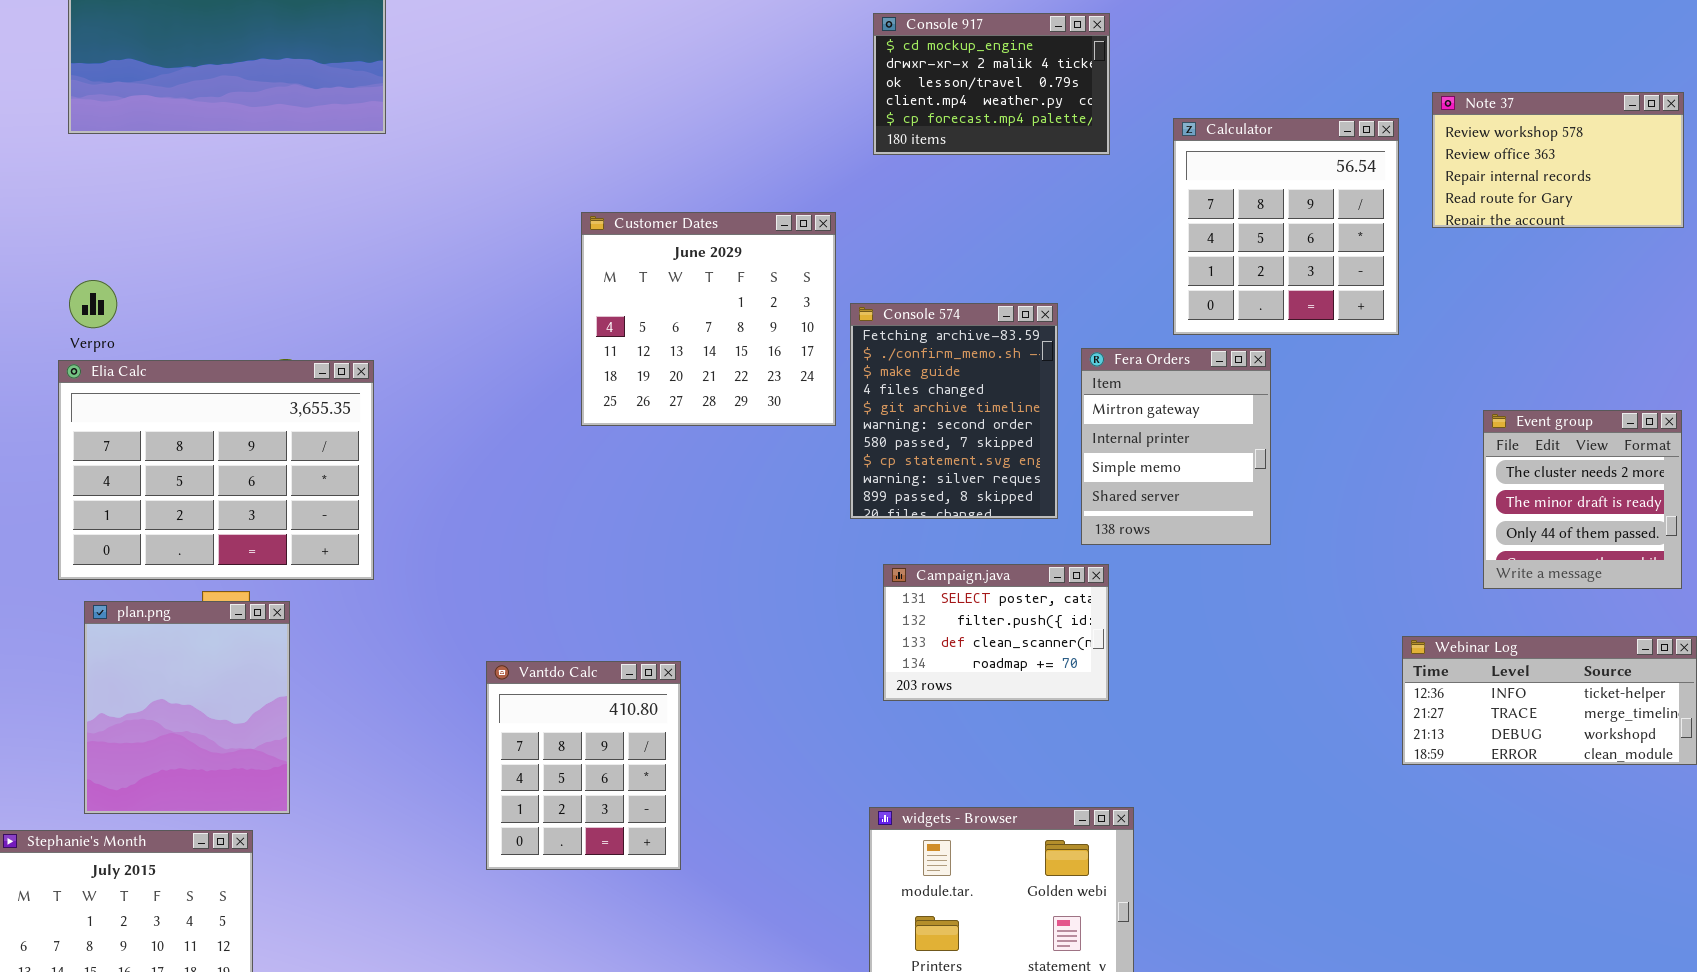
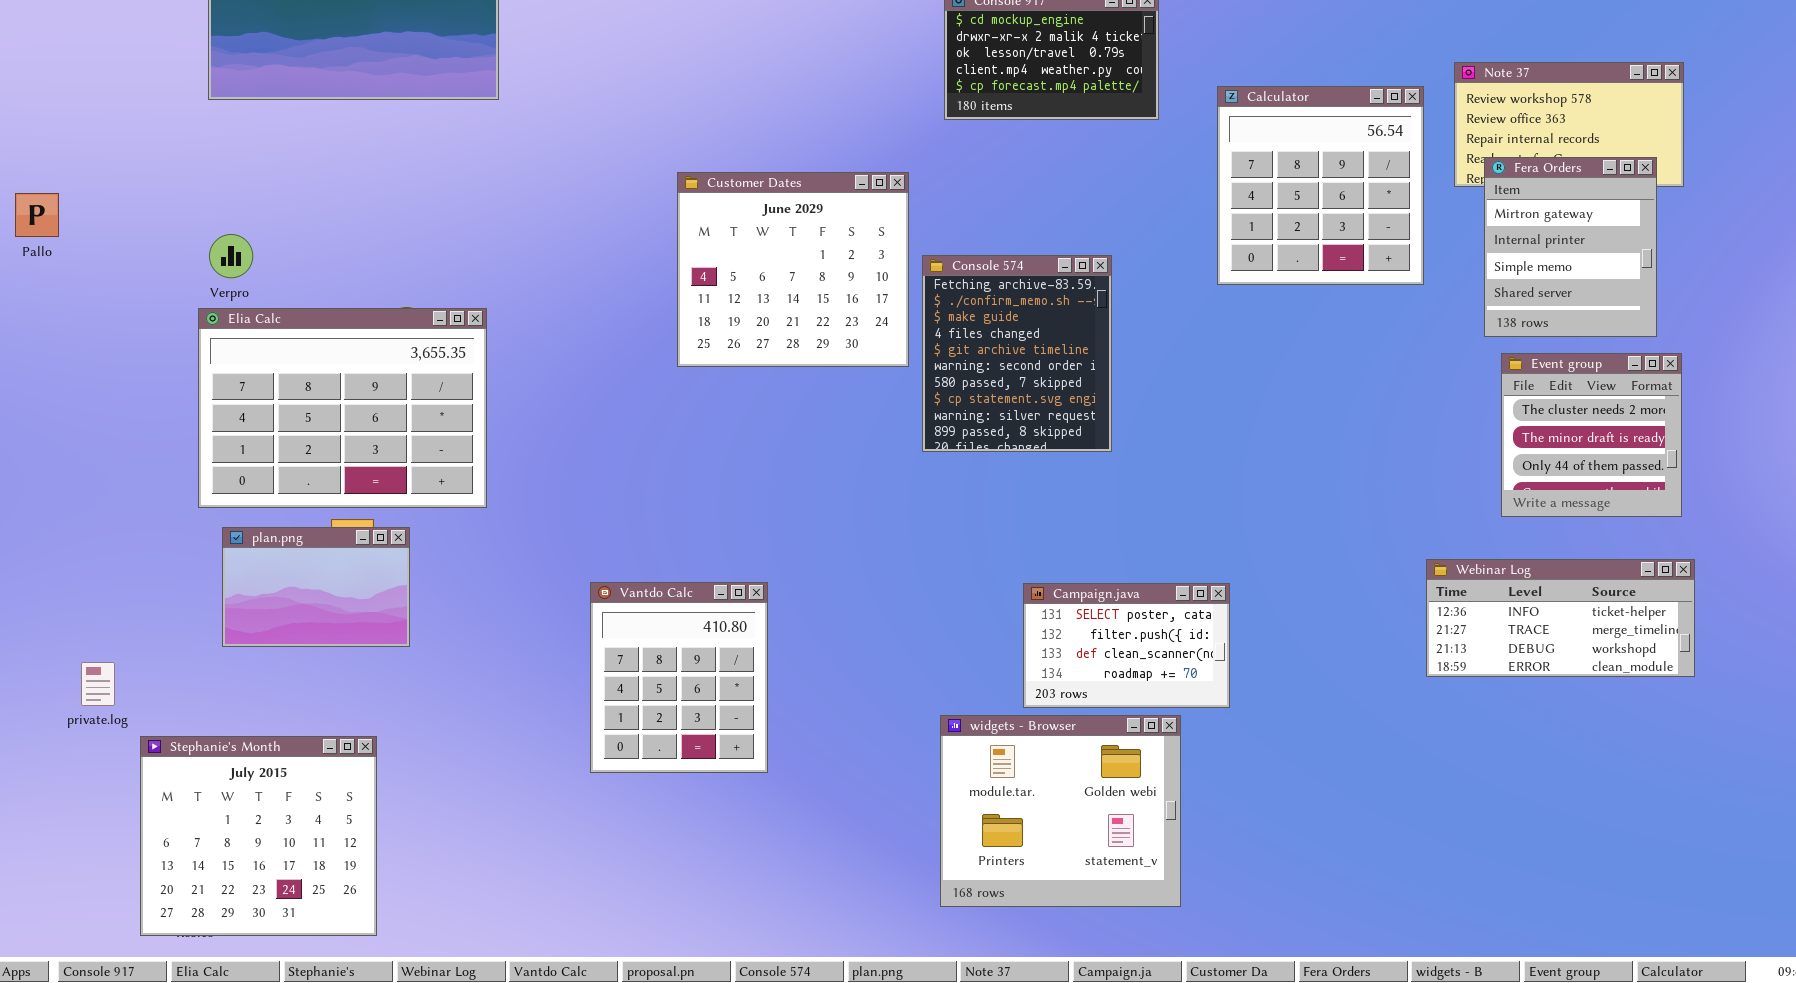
Fera Orders: [1081,348,1271,545] -> [1484,157,1657,337], moved
Campaign.java: [883,564,1109,701] -> [1023,583,1230,708], moved
plan.png: [84,601,290,814] -> [222,527,410,647], resized

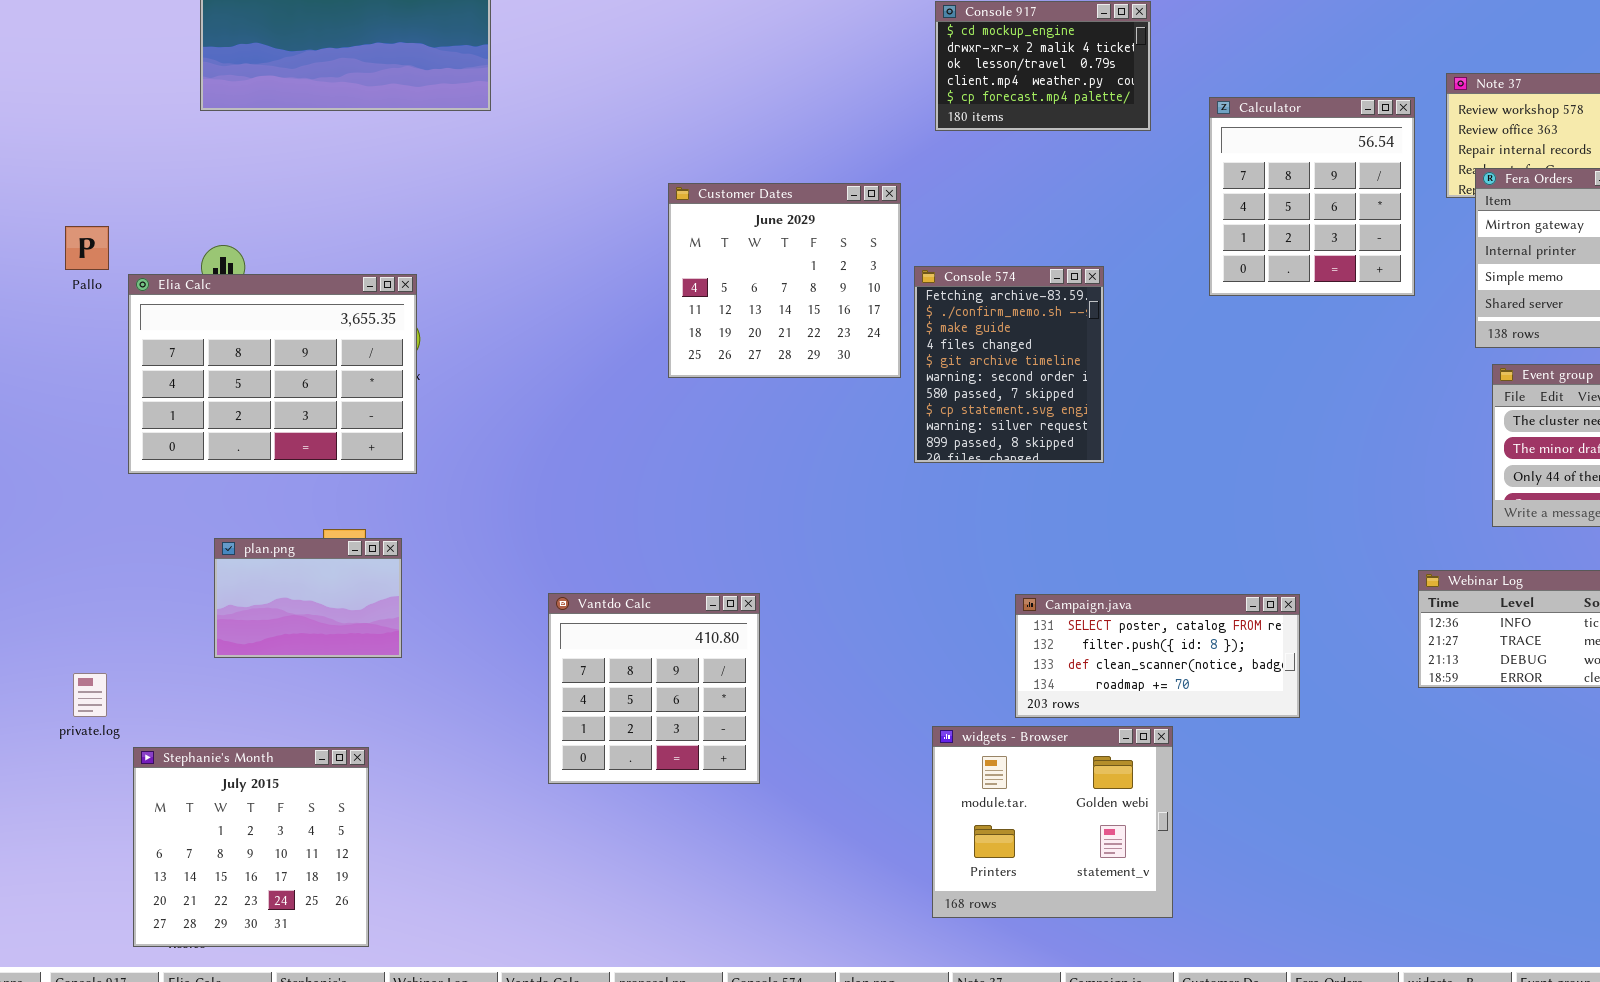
Pallo: [15,193,59,237] -> [65,226,109,270], moved
Elia Calc: [198,308,487,508] -> [128,274,417,474], moved
Vantdo Calc: [590,582,768,773] -> [548,593,760,784], resized
Campaign.java: [1023,583,1230,708] -> [1015,594,1300,718], resized

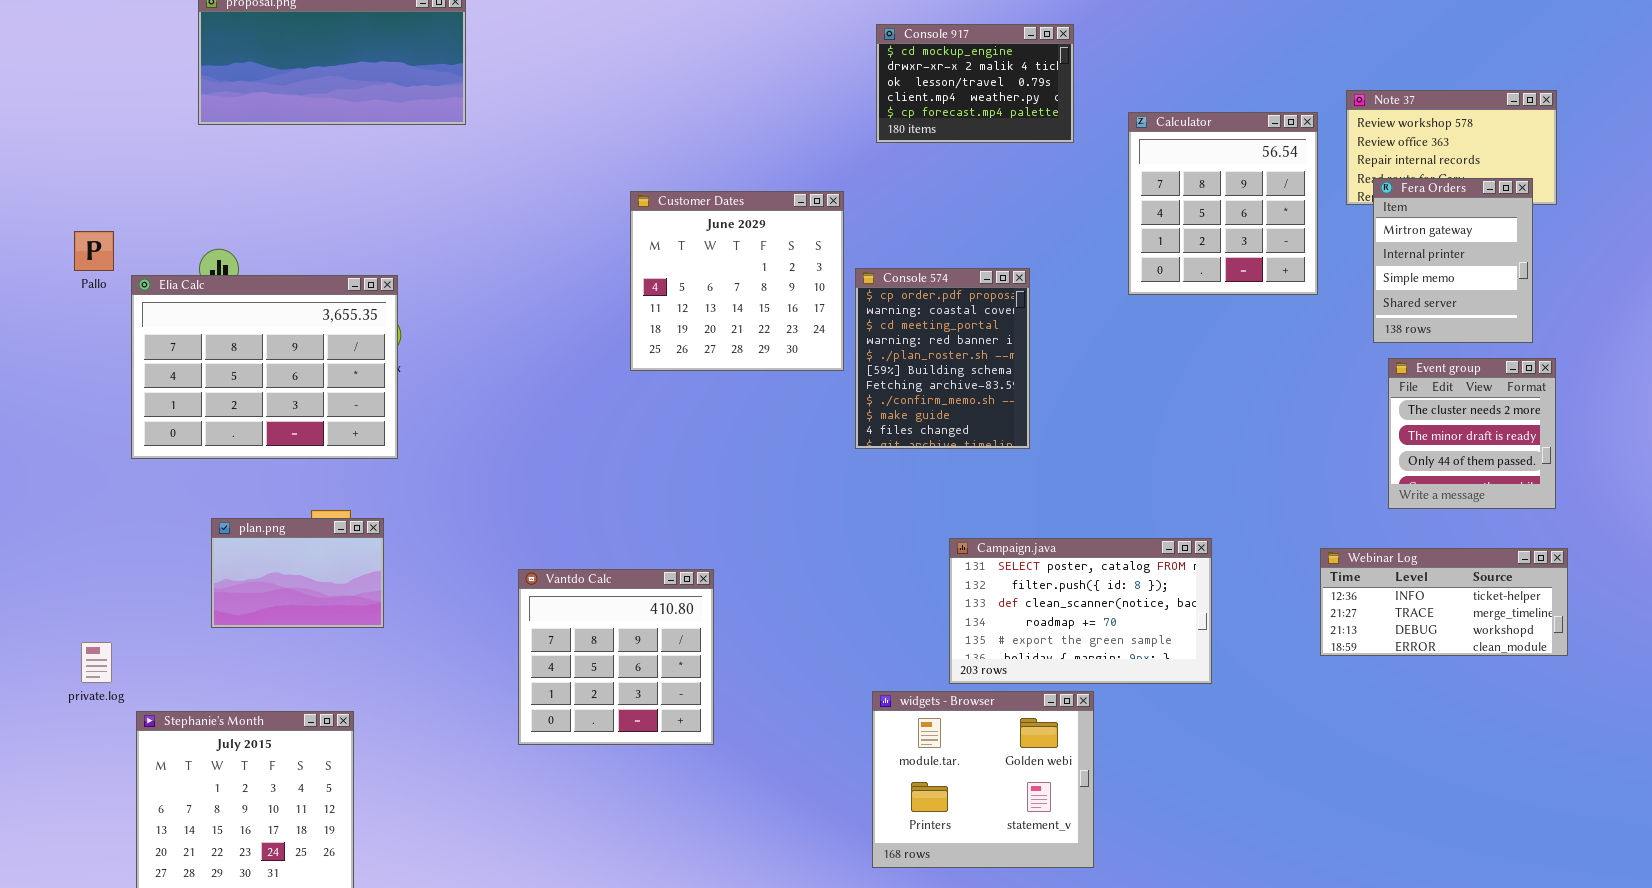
Console 574: [914,266,1104,463] -> [855,268,1030,449], scrolled up 6 rows
Campaign.java: [1015,594,1300,718] -> [949,538,1212,684], resized

